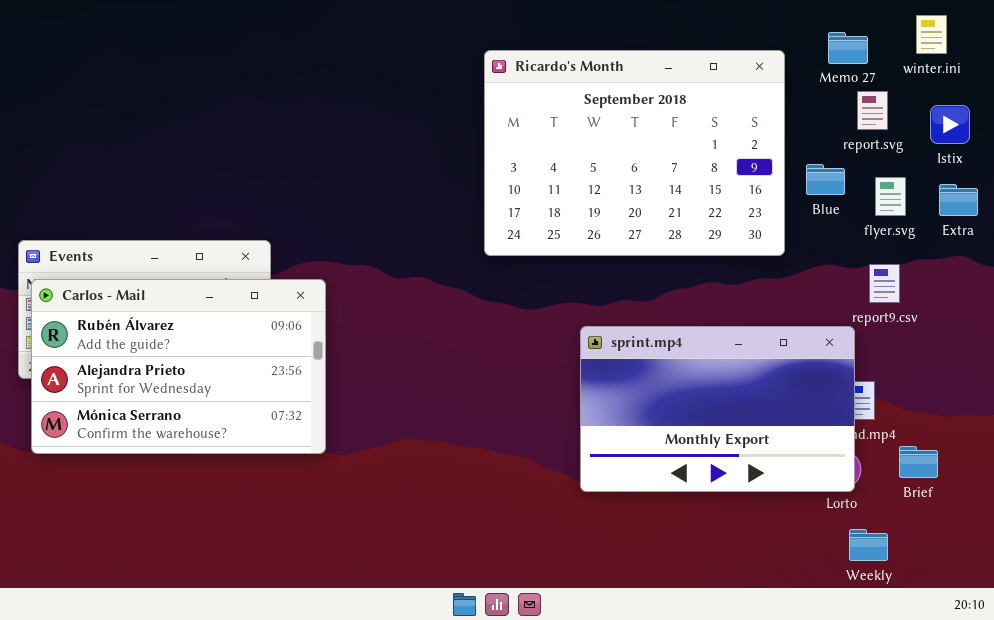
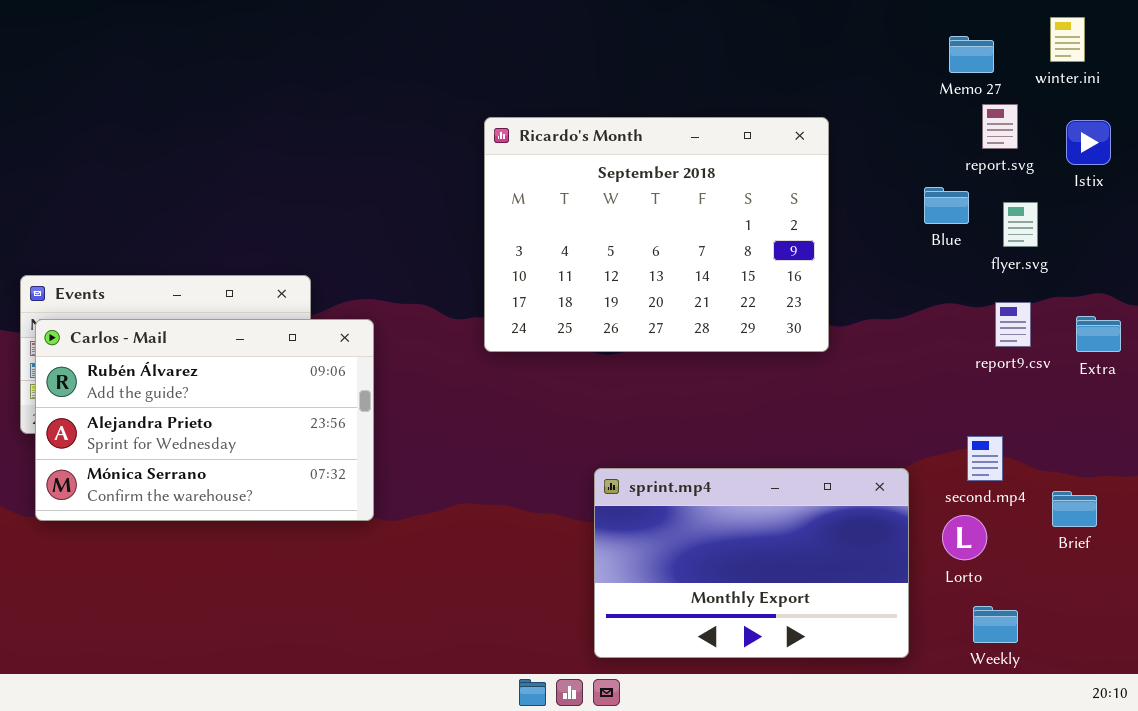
Ricardo's Month: [484,50,785,256] -> [484,117,829,352], moved
Extra: [939,184,978,216] -> [1076,316,1121,352], moved
sprint.mp4: [580,326,855,492] -> [594,468,909,658], moved
Brief: [899,446,938,478] -> [1052,491,1097,527], moved

